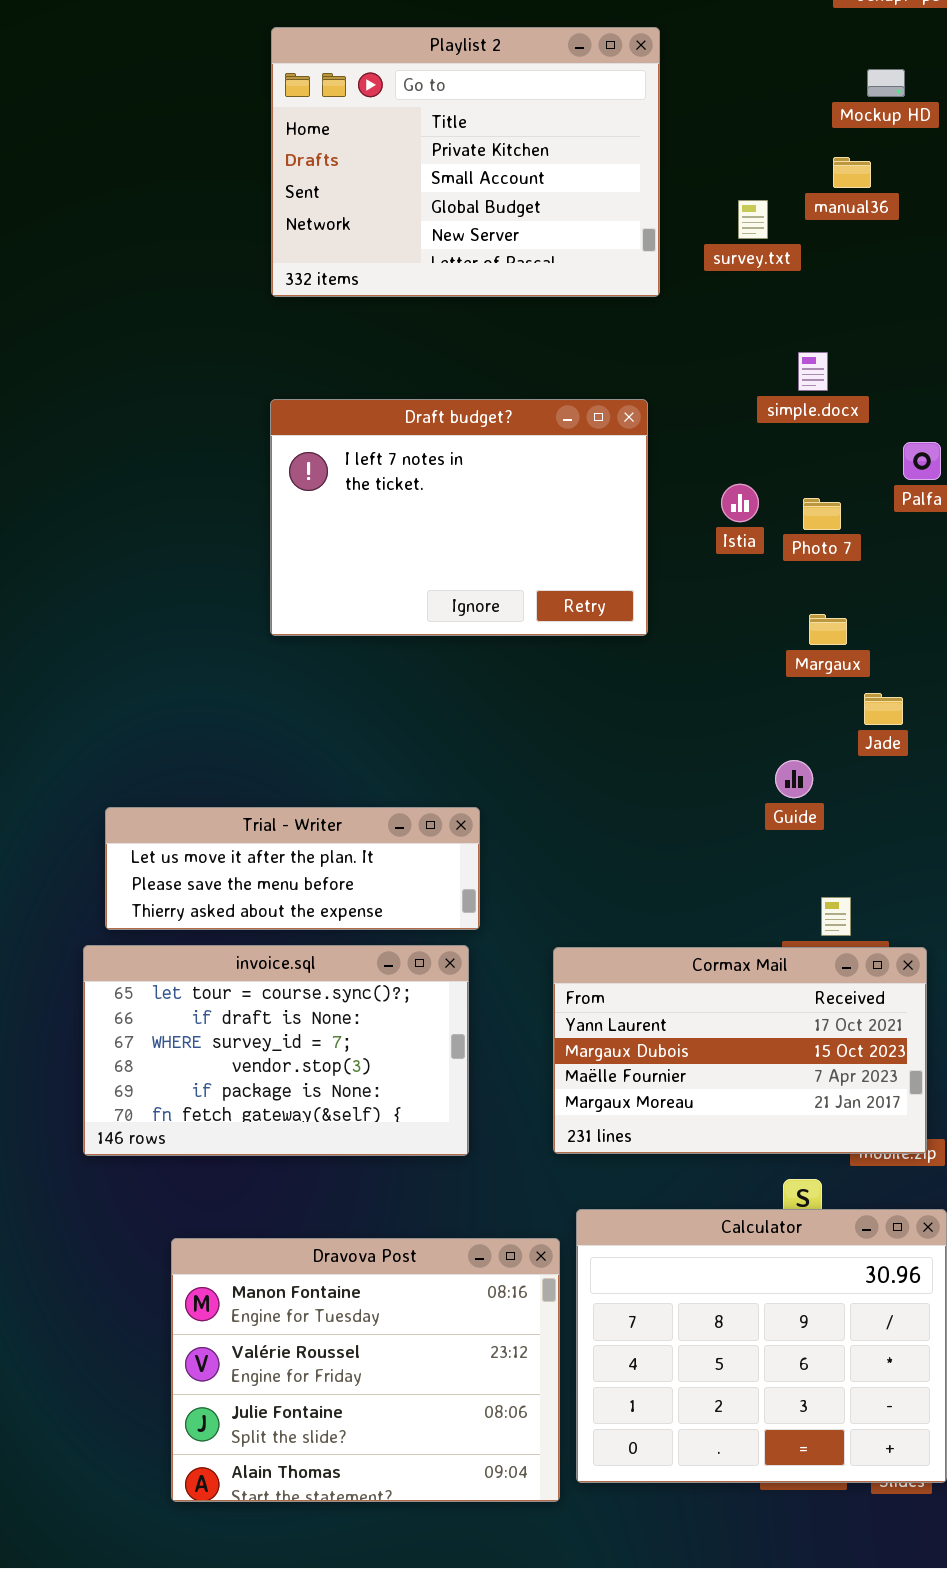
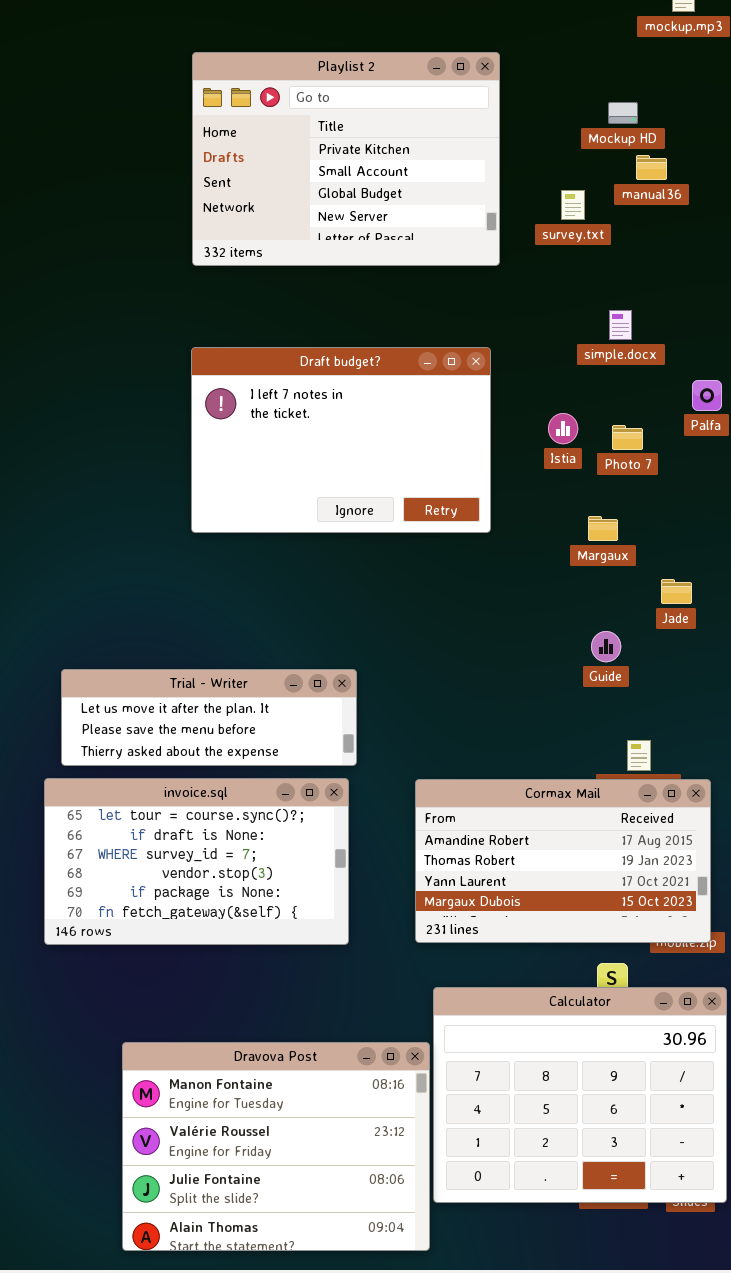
Mockup HD: [867,69,905,97] -> [608,102,638,124], moved
Margaux: [809,614,847,645] -> [588,516,618,541], moved
Cormax Mail: [553,947,927,1154] -> [415,779,711,943], scrolled up 2 rows
Dravova Post: [171,1238,560,1502] -> [122,1042,430,1251], moved

